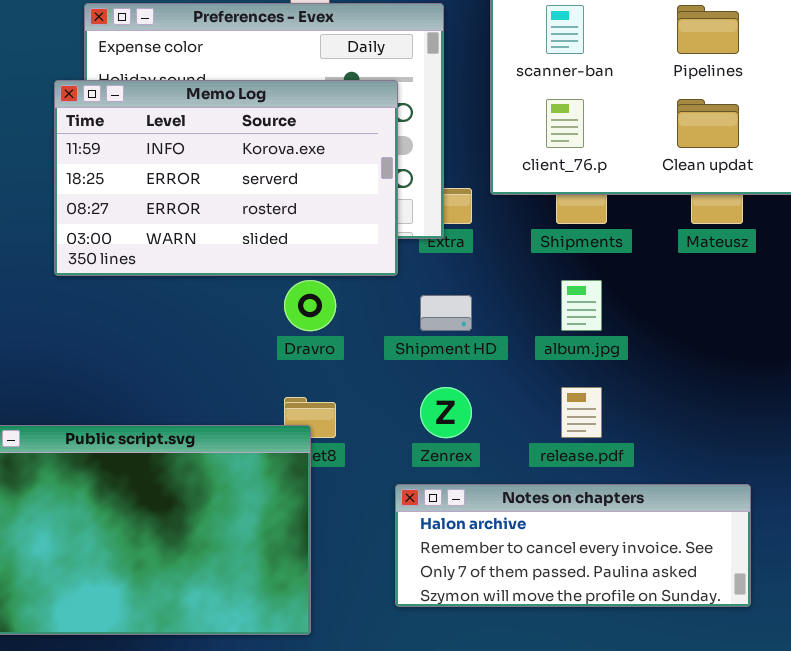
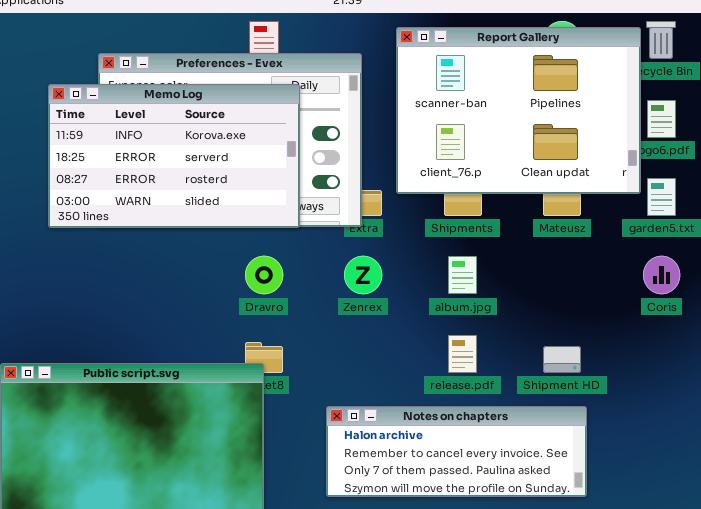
Memo Log: [54,80,398,276] -> [48,84,300,228], moved
Shipment HD: [420,295,472,331] -> [543,346,581,373], moved
Zenrex: [420,387,472,438] -> [344,256,382,294], moved

